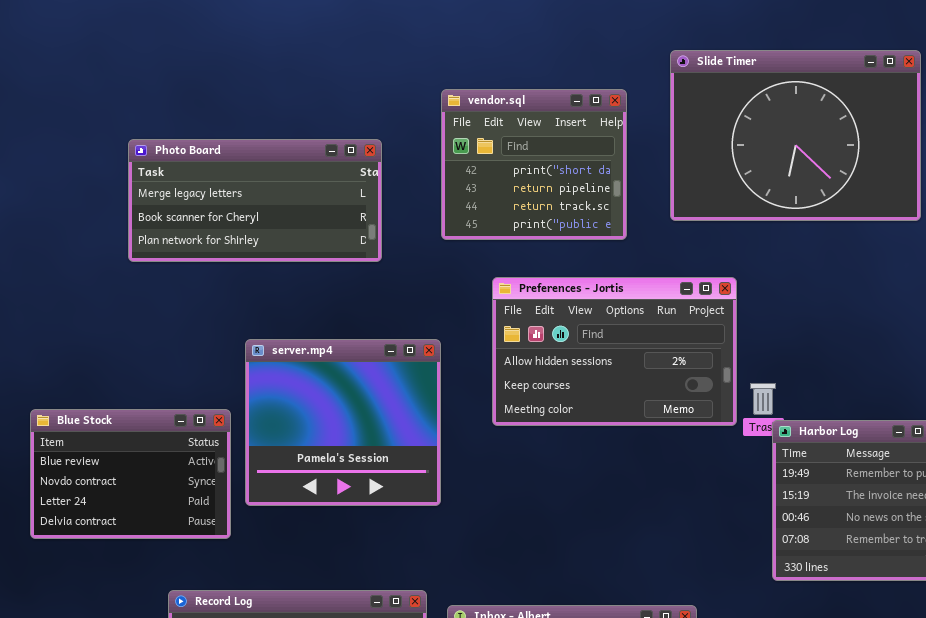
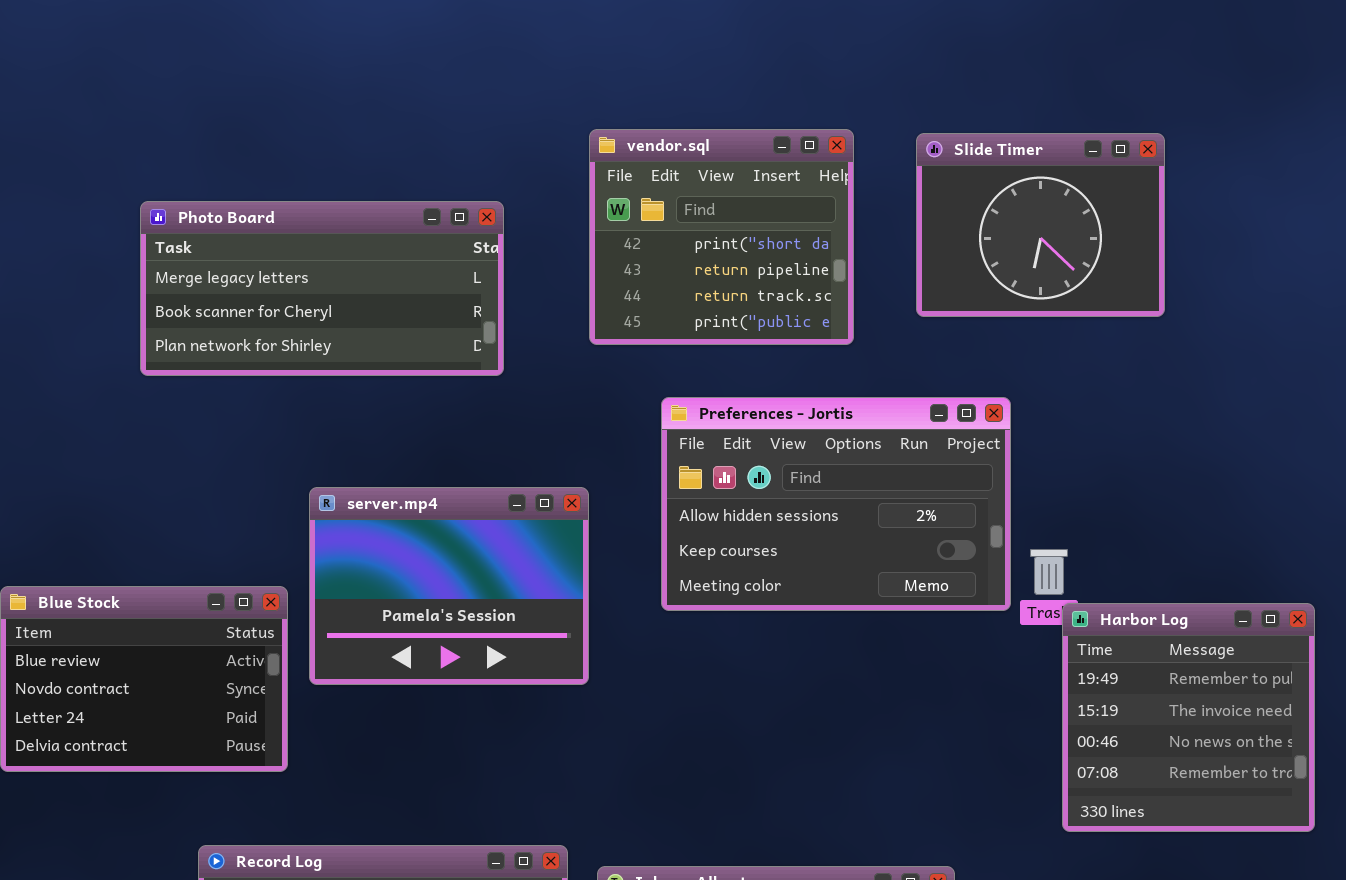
Slide Timer: [670,50,921,221] -> [916,133,1165,317], resized
server.mp4: [245,339,441,506] -> [309,487,589,685], resized

